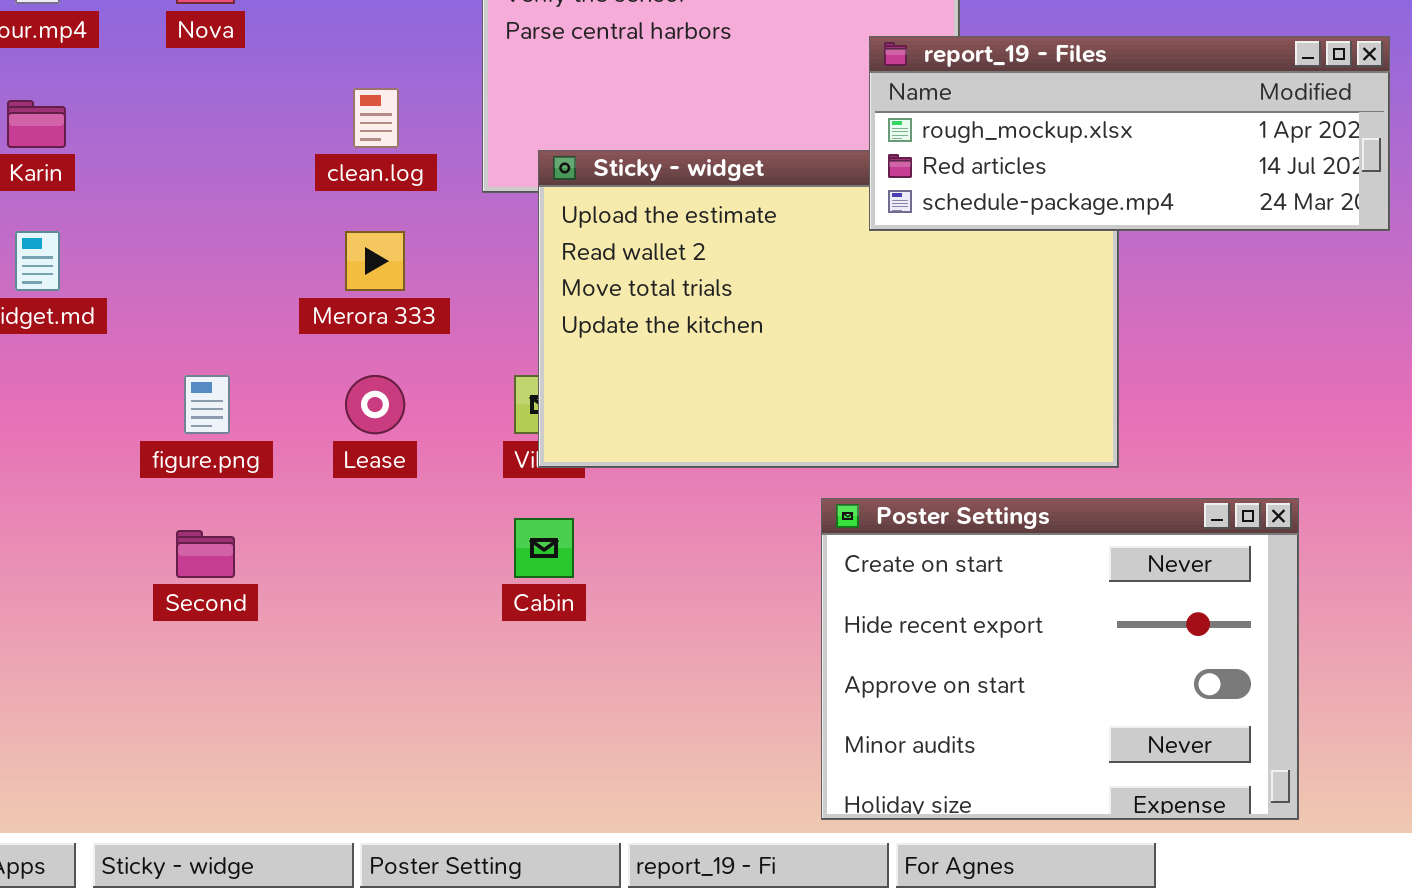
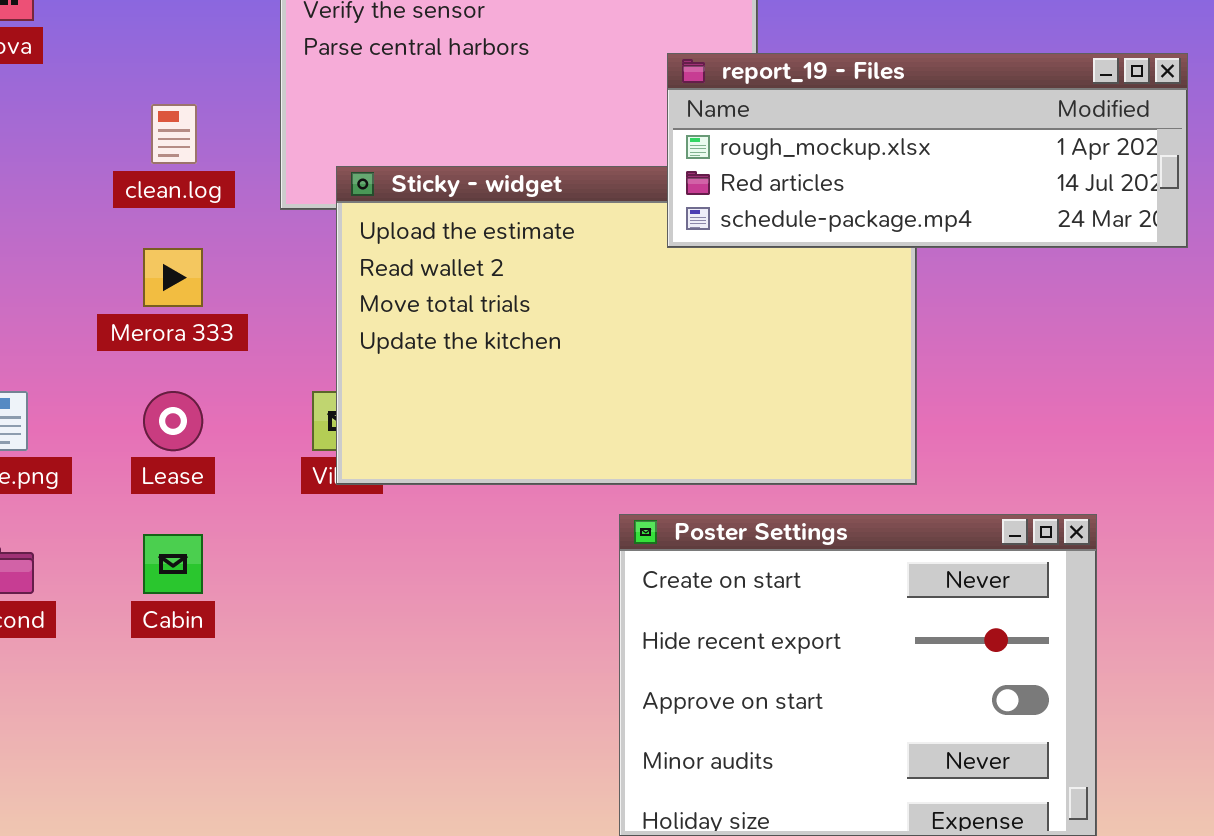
Cabin: [514,518,574,578] -> [143,534,203,594], moved

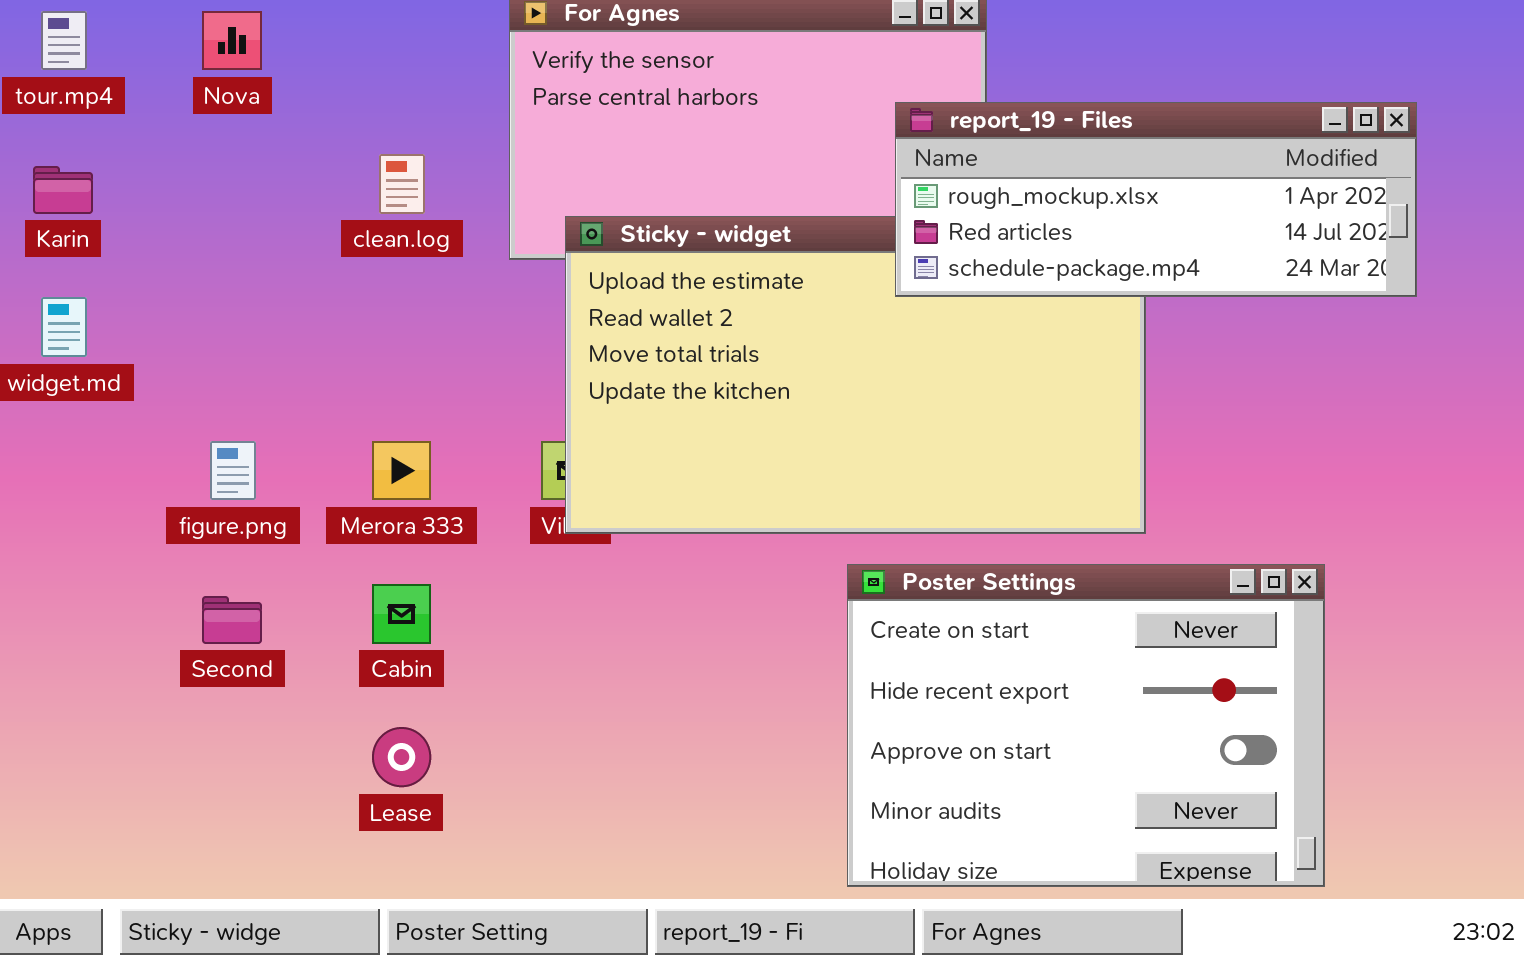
Merora 333: [143,248,203,307] -> [372,441,431,500], moved
Lease: [143,391,203,451] -> [372,727,431,787], moved

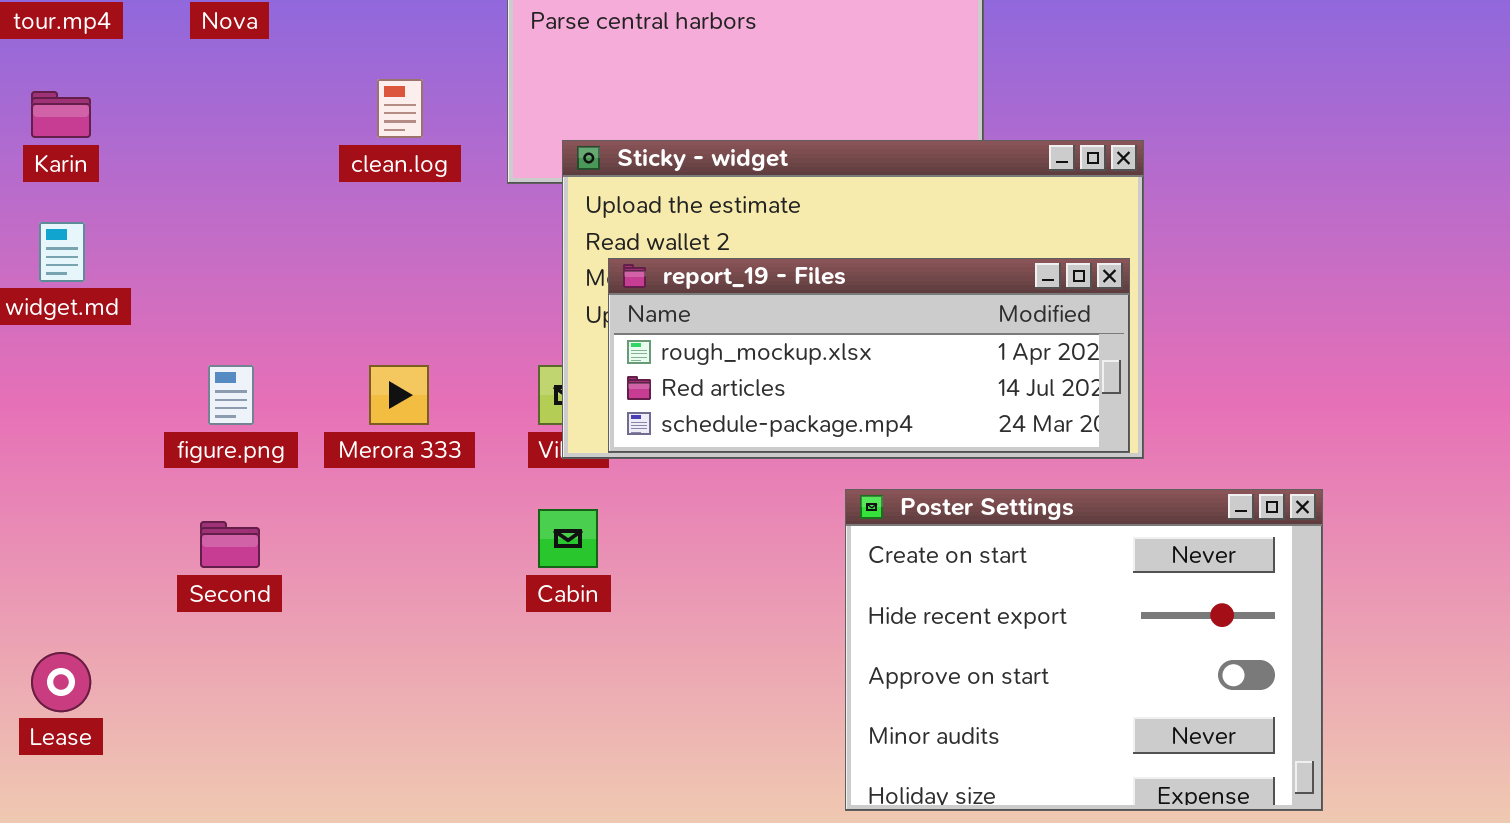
report_19 - Files: [895,102,1417,297] -> [608,258,1130,453], moved
Cabin: [372,584,431,644] -> [538,509,598,568], moved
Lease: [372,727,431,787] -> [31,652,91,712], moved

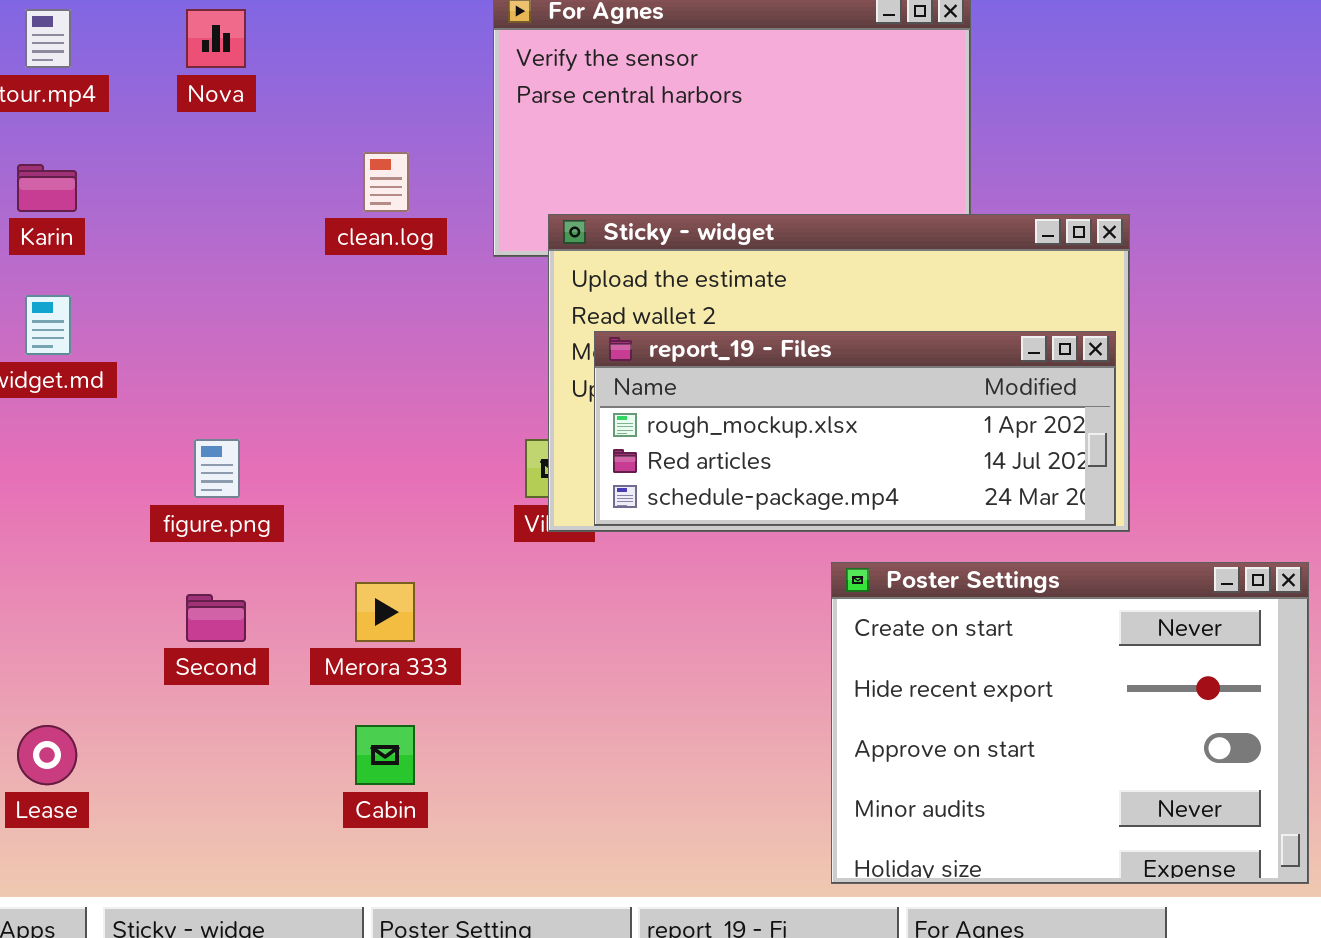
Merora 333: [369,365,429,425] -> [355,582,415,642], moved
Cabin: [538,509,598,568] -> [355,725,415,785], moved

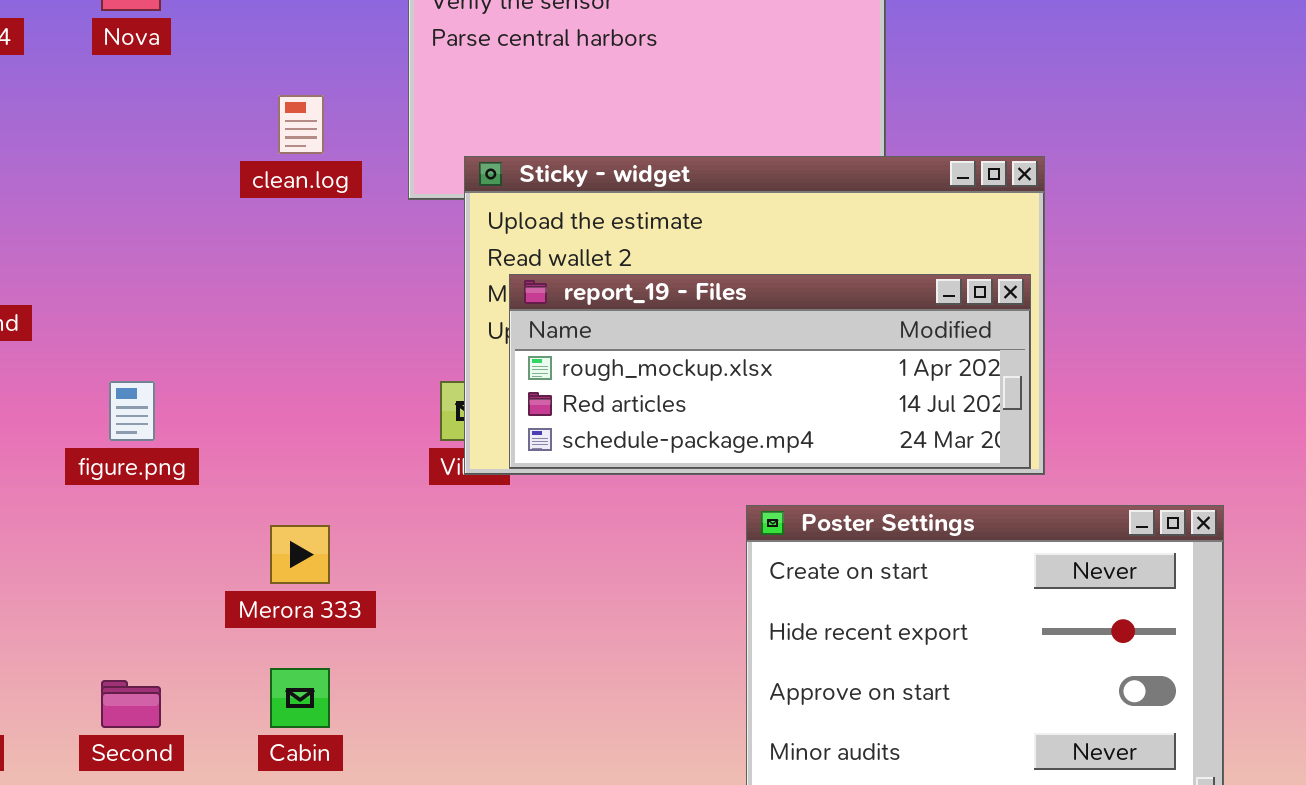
Second: [186,594,246,642] -> [101,680,161,728], moved

